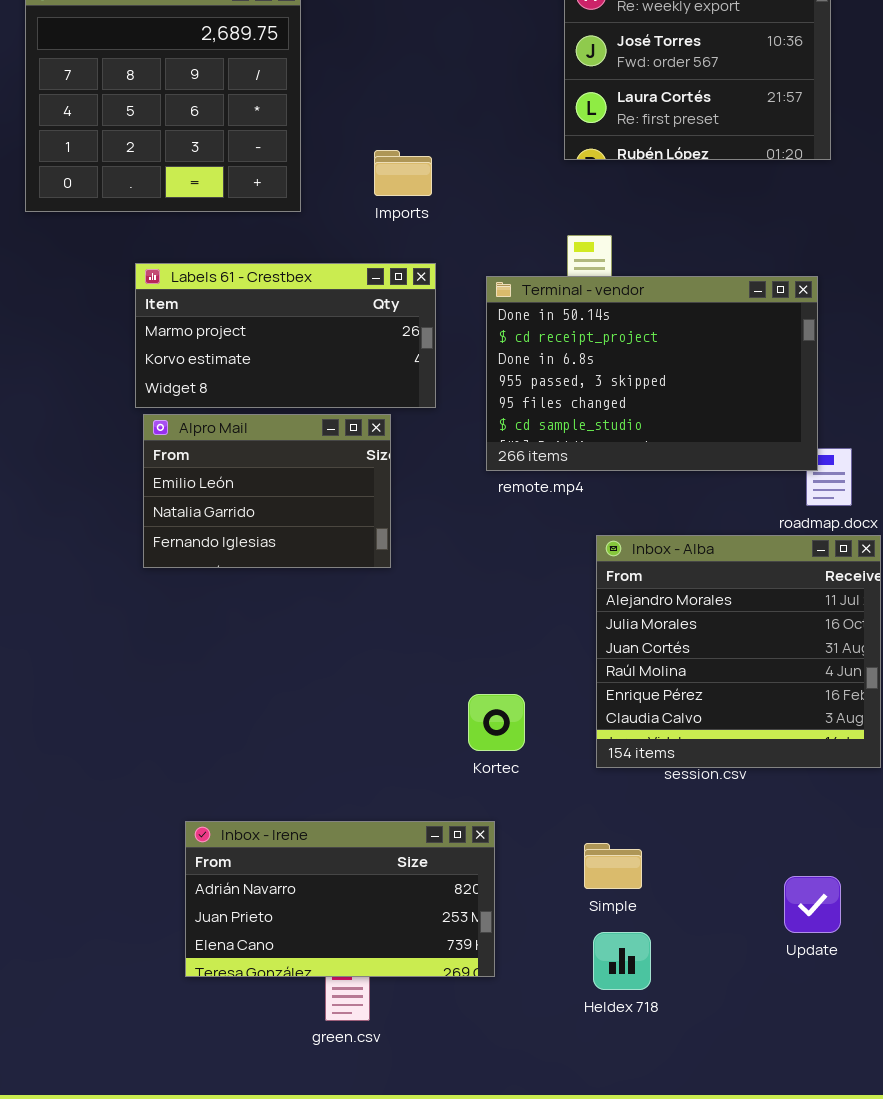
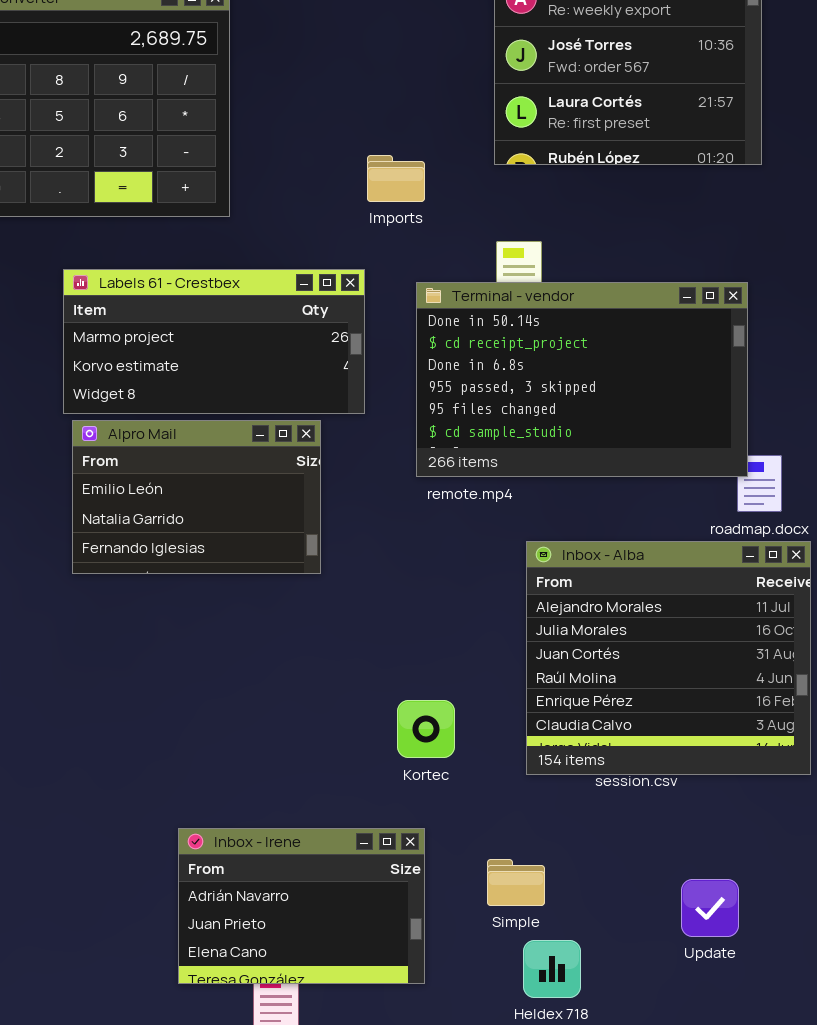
Imports: [374,150,432,196] -> [367,155,425,202], moved
Inbox - Irene: [185,821,495,977] -> [178,828,425,984], resized
Simple: [584,843,642,889] -> [487,859,545,906], moved
Update: [784,876,841,933] -> [681,879,739,937], moved

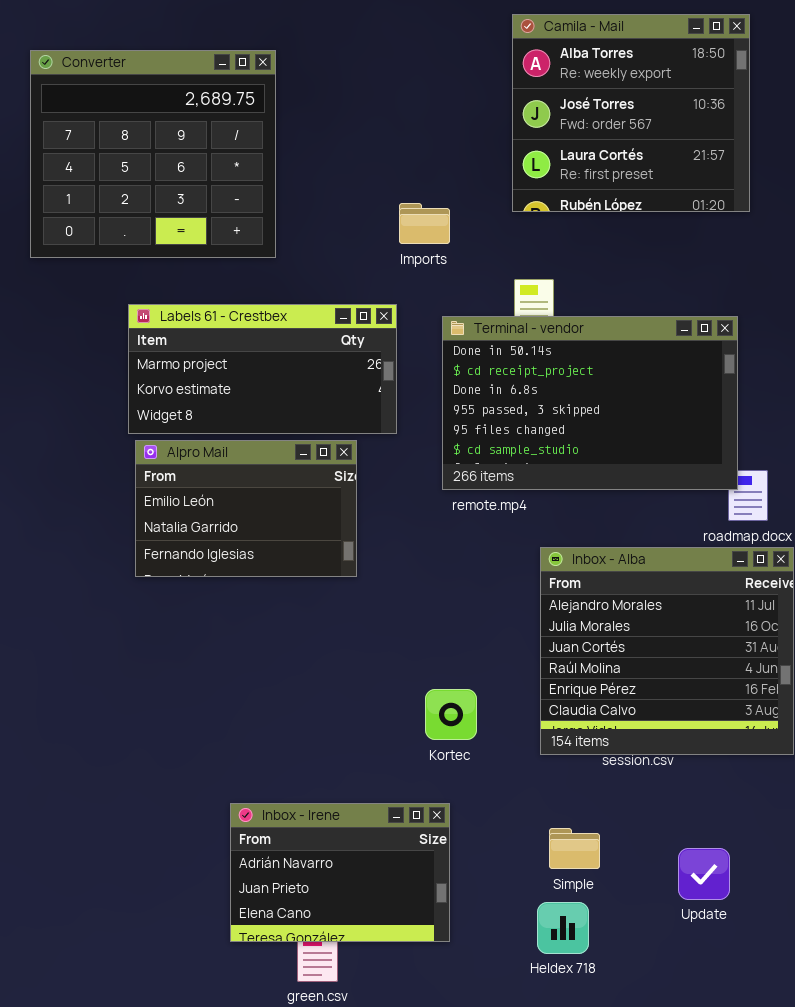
Simple: [487,859,545,906] -> [549,828,600,869], moved

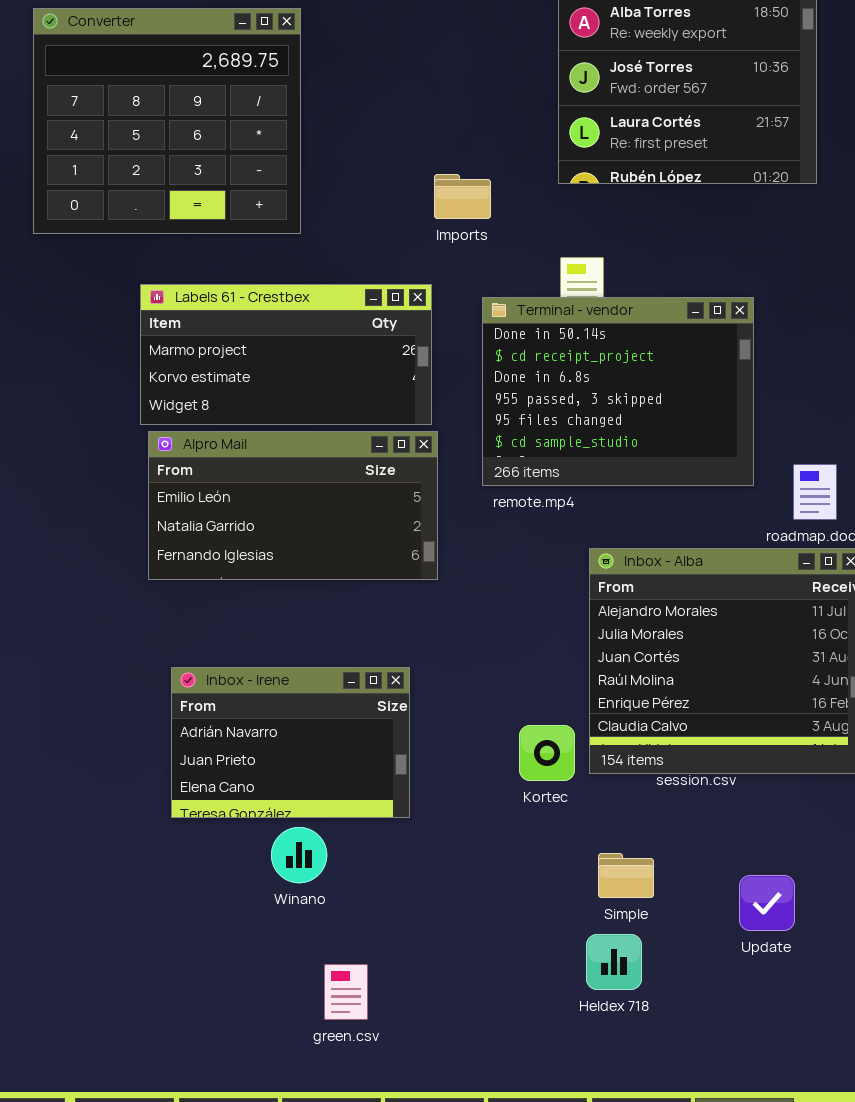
Terminal - vendor: [442,316,738,490] -> [482,297,754,486], resized
Alpro Mail: [135,440,357,577] -> [148,431,438,580], resized
Kortec: [425,689,477,740] -> [519,725,575,781], moved
Inbox - Irene: [230,803,450,942] -> [171,667,410,818], moved

